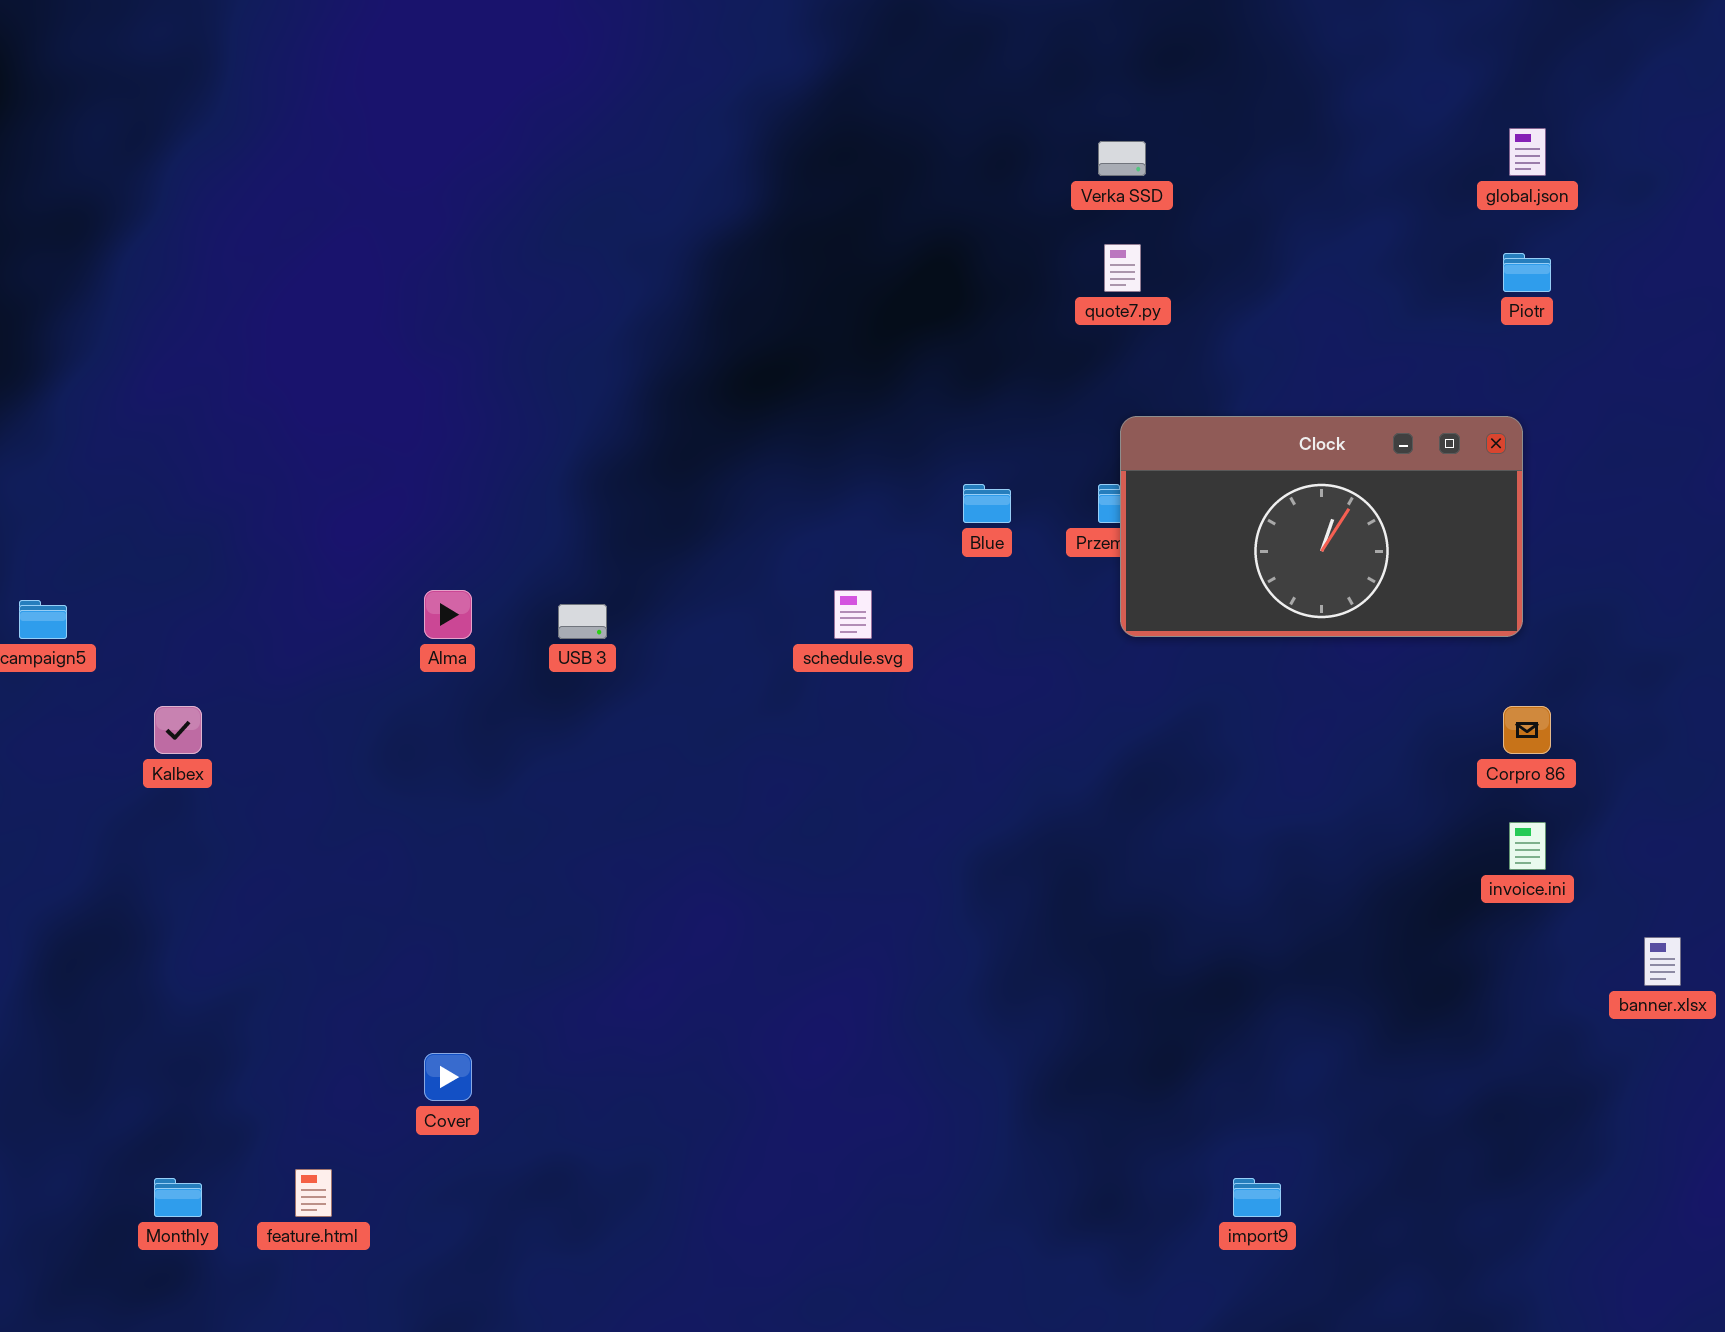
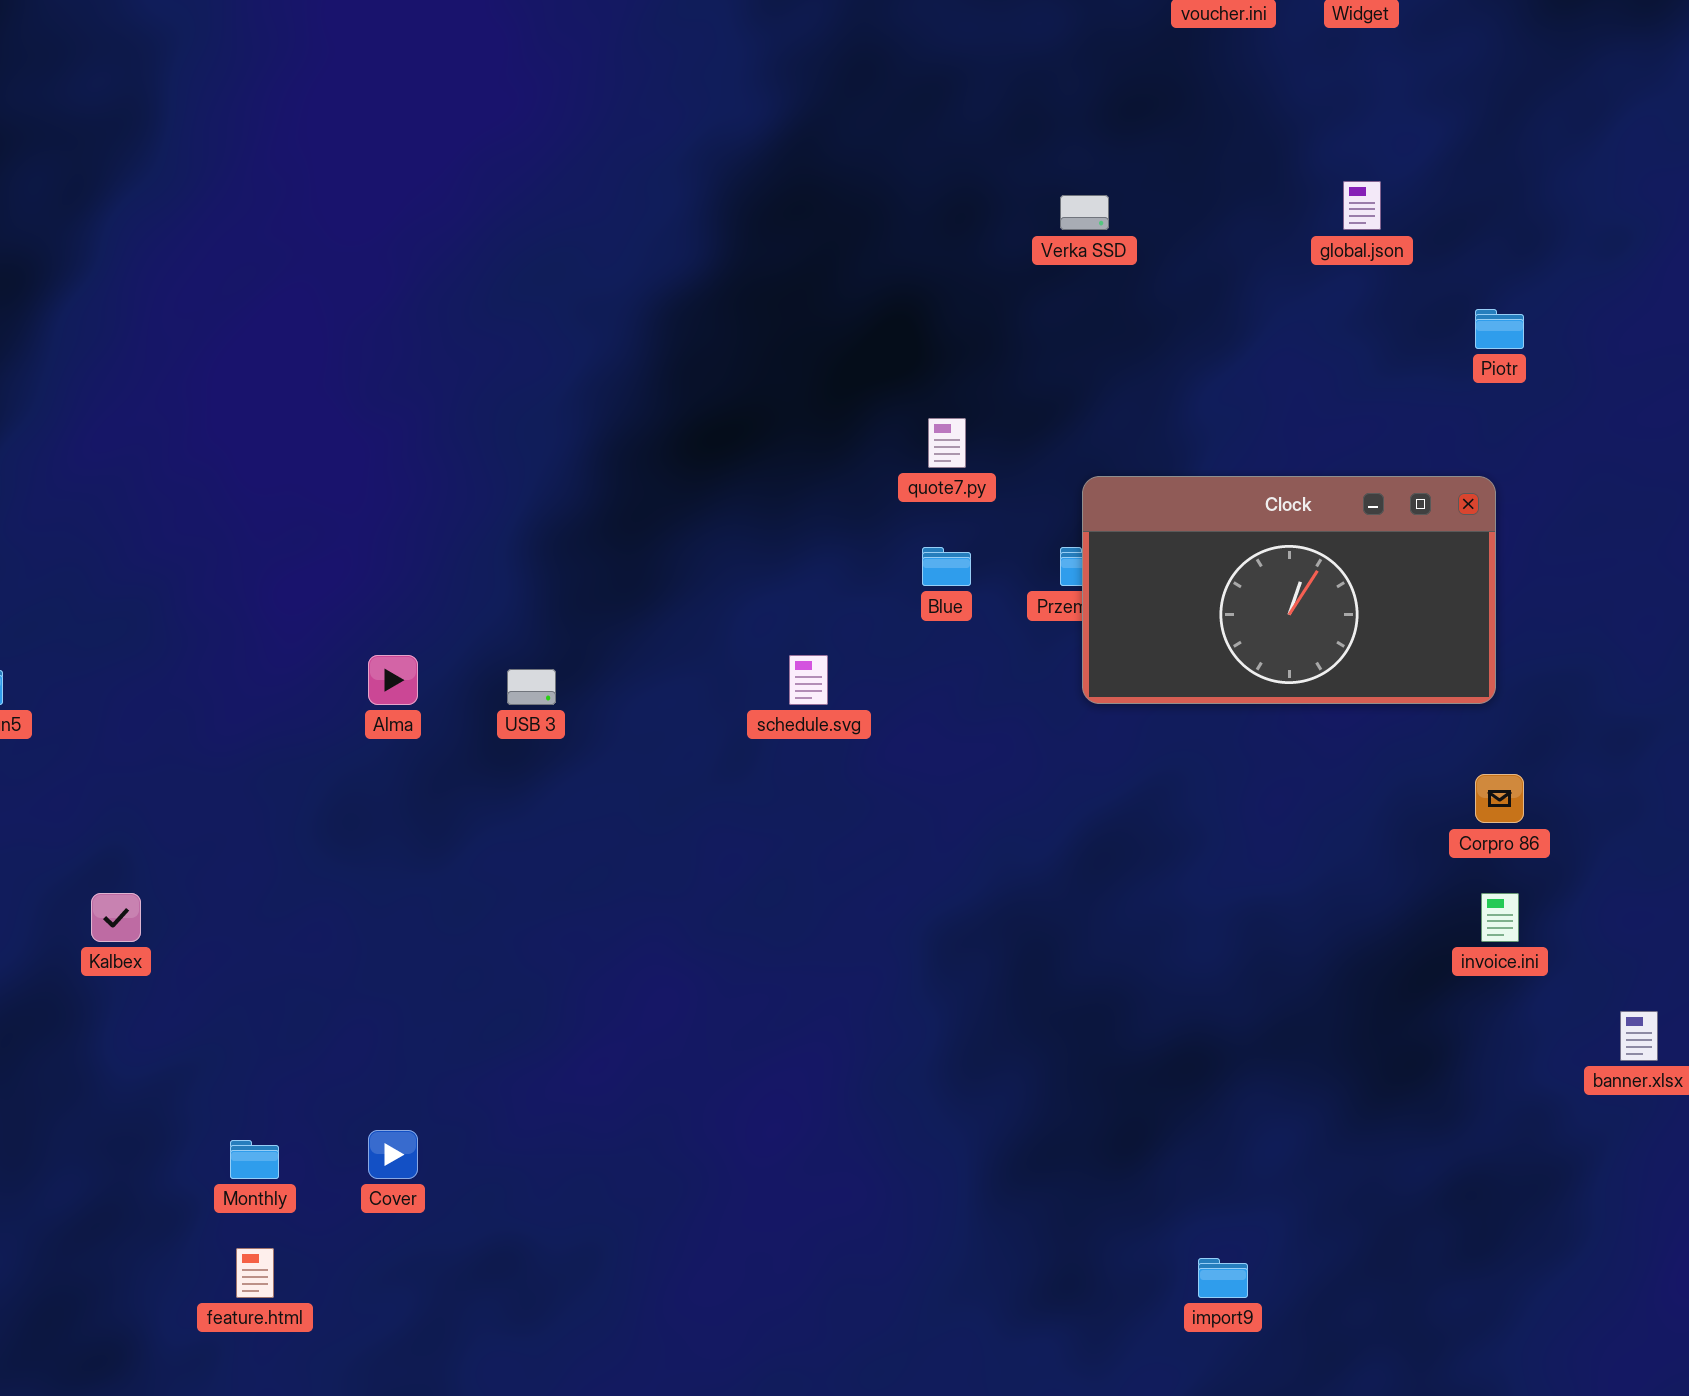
global.json: [1509,128,1546,176] -> [1343,181,1381,230], moved
quote7.py: [1104,244,1141,292] -> [928,418,966,468], moved
Kalbex: [154,706,202,754] -> [91,893,141,942], moved
Monthly: [154,1178,202,1217] -> [230,1140,279,1179], moved

